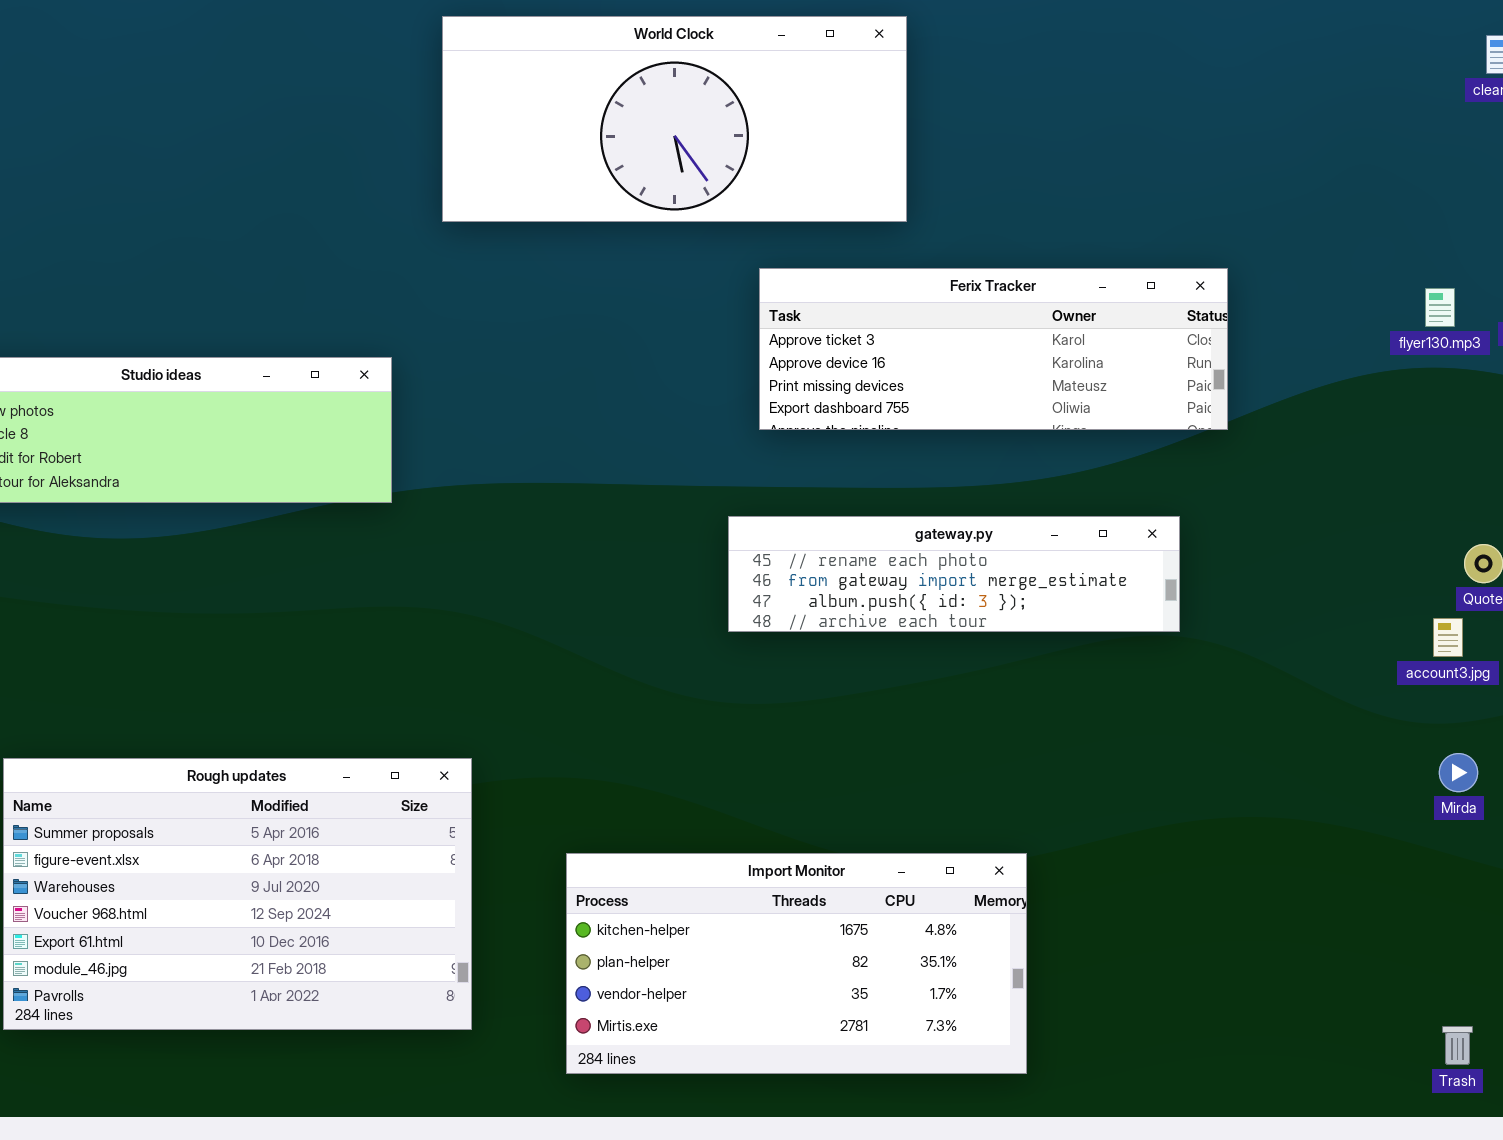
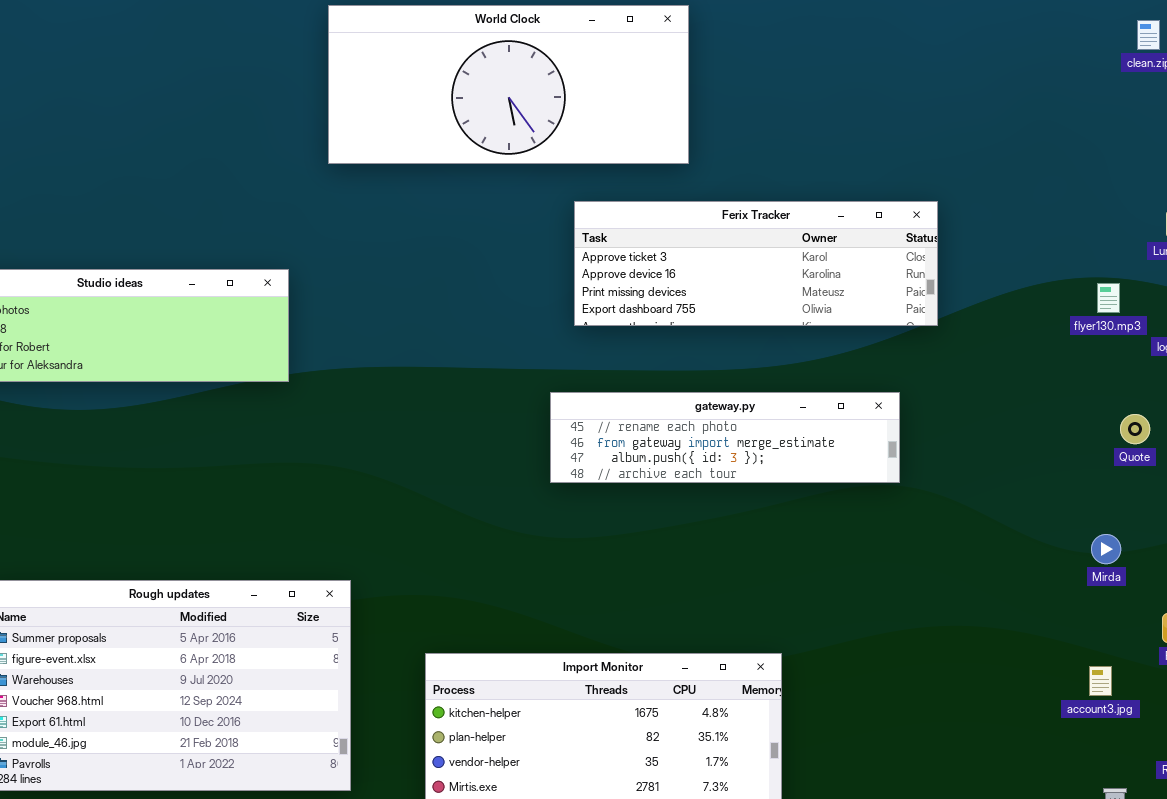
flyer130.mp3: [1425,288,1455,327] -> [1097,283,1120,313], moved
account3.jpg: [1433,618,1463,657] -> [1089,666,1112,696], moved
Mirda: [1439,753,1478,792] -> [1091,534,1121,564], moved

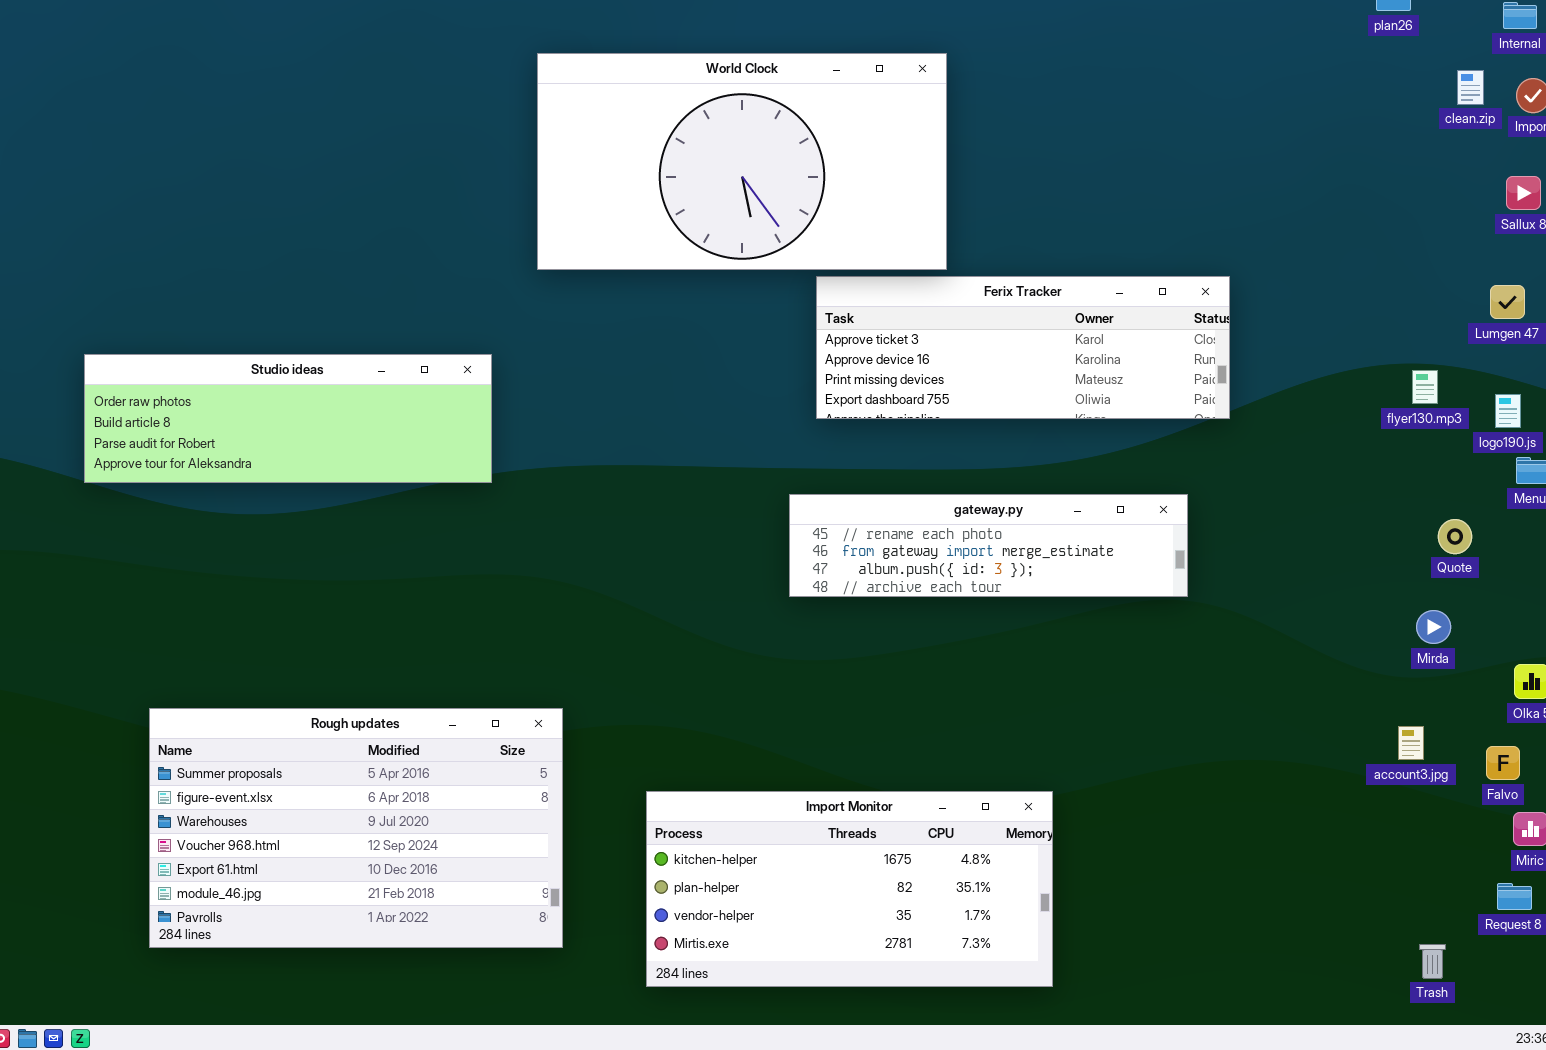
World Clock: [328,5,689,164] -> [537,53,947,270], resized
Mirda: [1091,534,1121,564] -> [1416,610,1451,644], moved
account3.jpg: [1089,666,1112,696] -> [1398,726,1424,760], moved

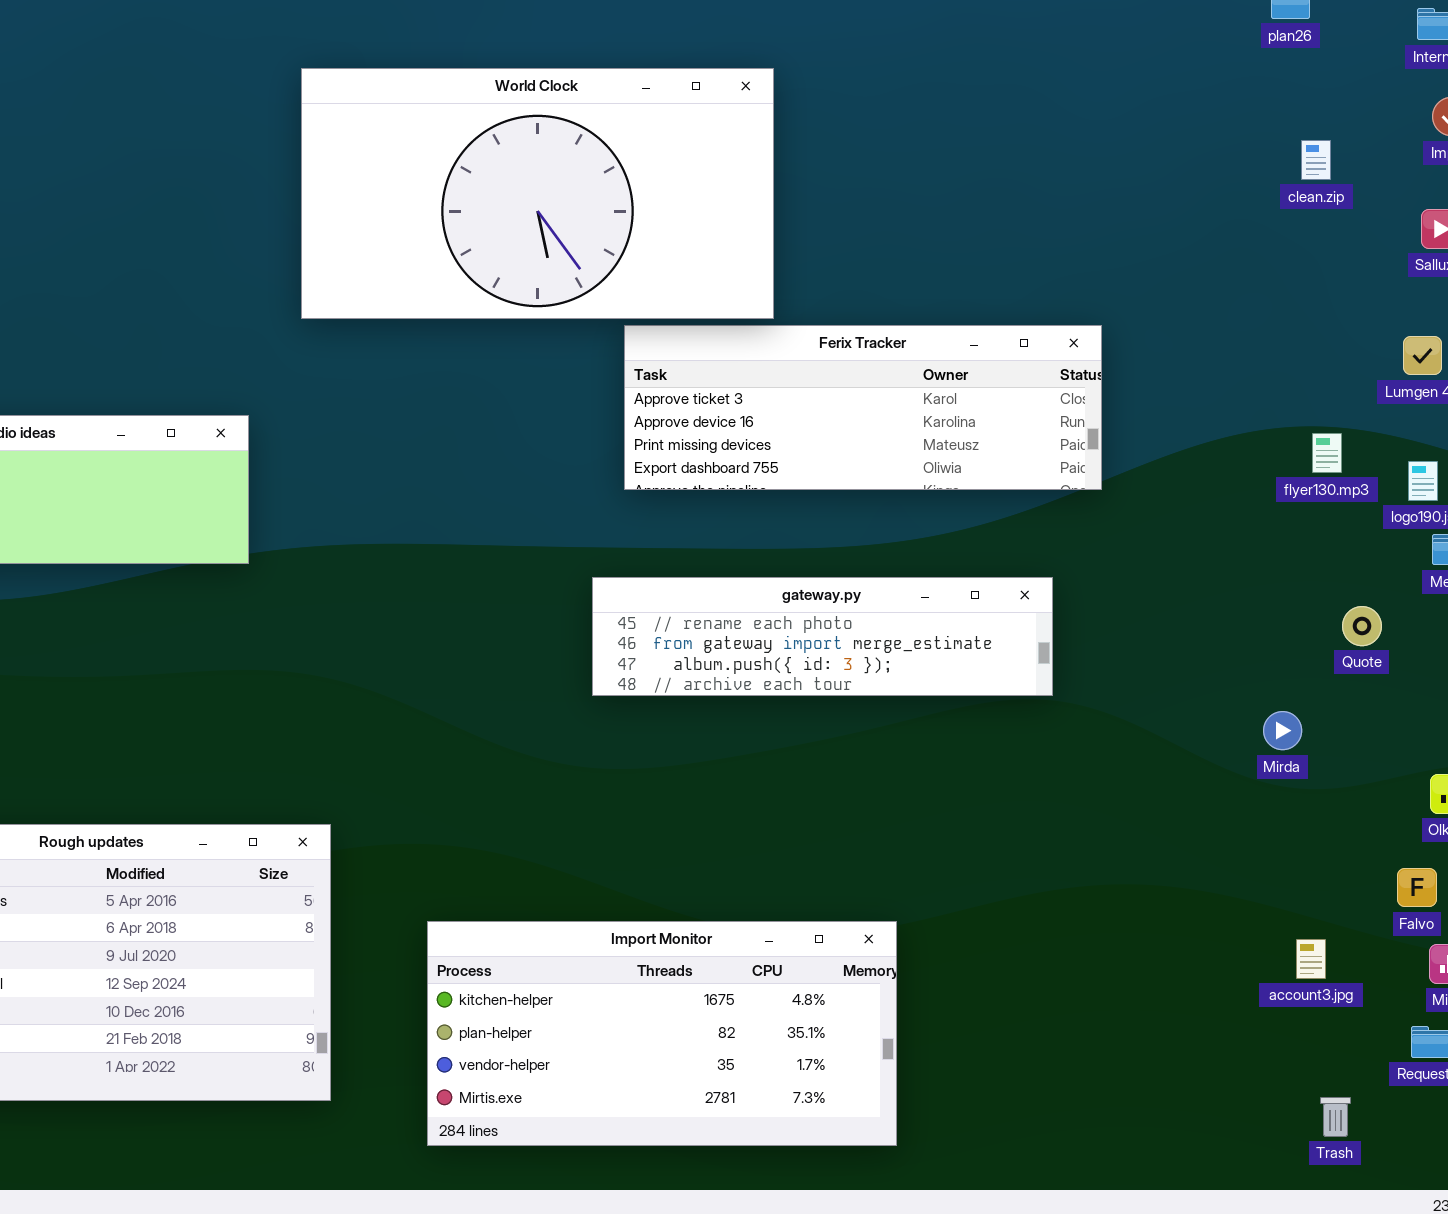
clean.zip: [1457,70,1484,105] -> [1301,140,1331,180], moved
Mirda: [1416,610,1451,644] -> [1263,711,1302,750], moved
account3.jpg: [1398,726,1424,760] -> [1296,939,1326,979], moved

